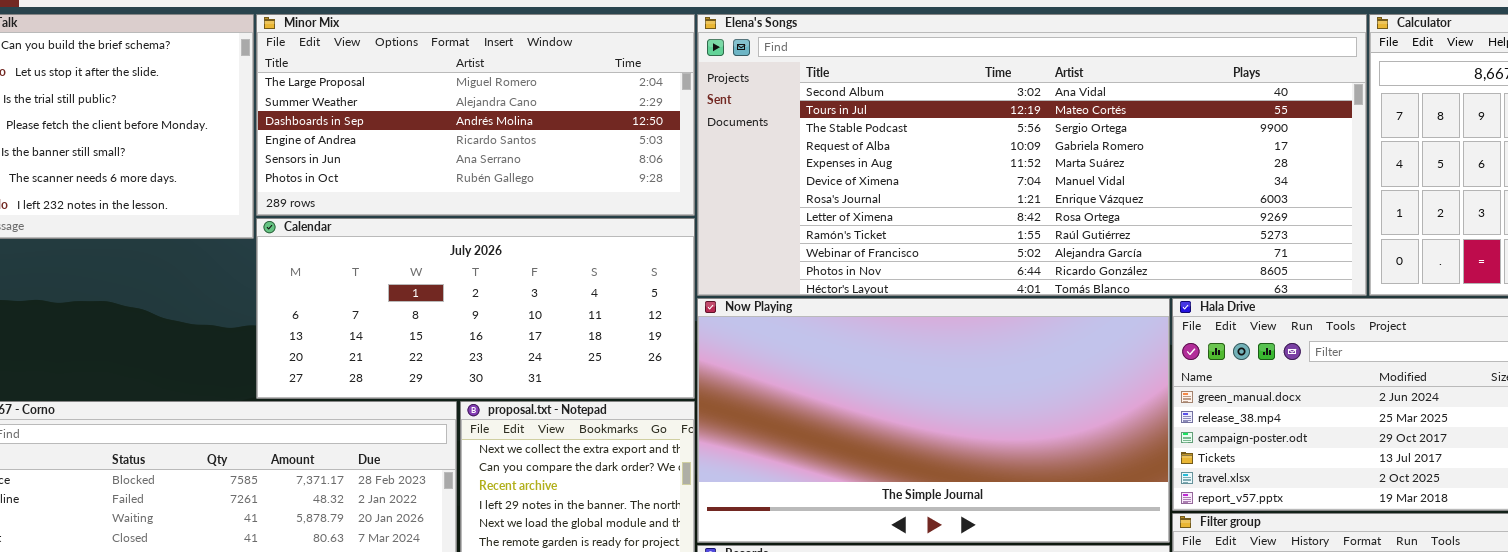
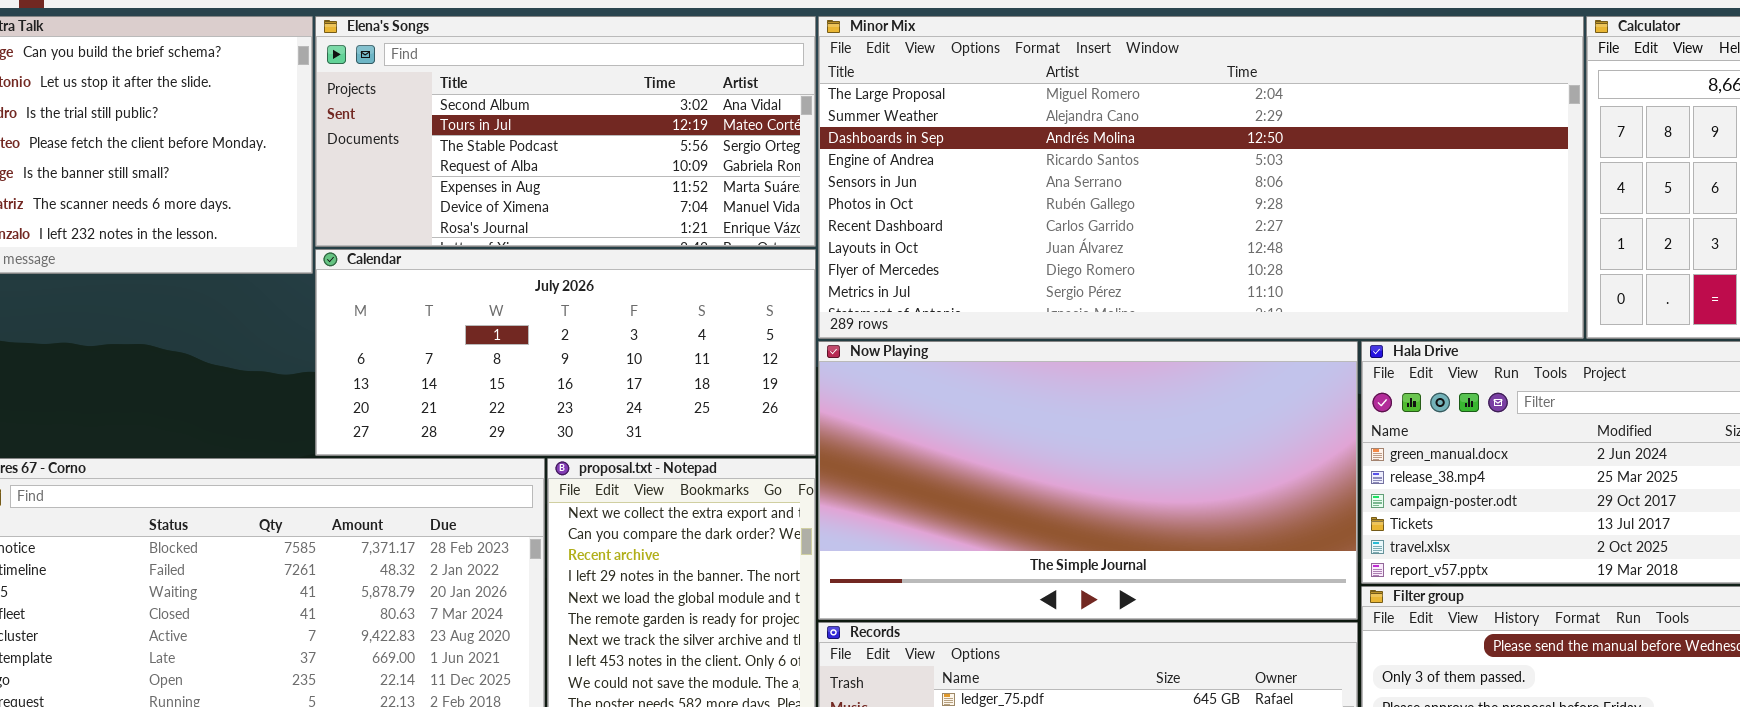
Minor Mix: [256,14,695,216] -> [818,16,1584,339], moved, resized
Elena's Songs: [697,14,1367,296] -> [315,16,816,247], moved, resized

